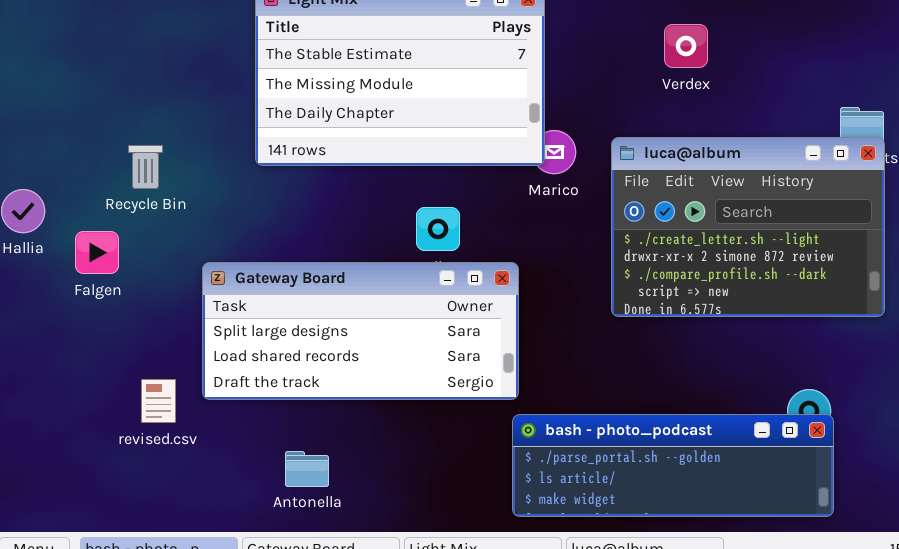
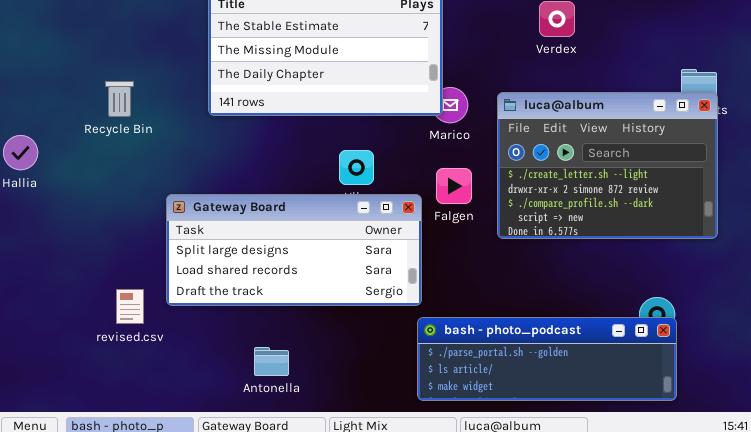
Recycle Bin: [128,145,163,189] -> [105,81,134,117], moved
Falgen: [75,231,119,274] -> [436,168,472,204], moved
Antonella: [285,451,329,487] -> [254,347,289,376], moved

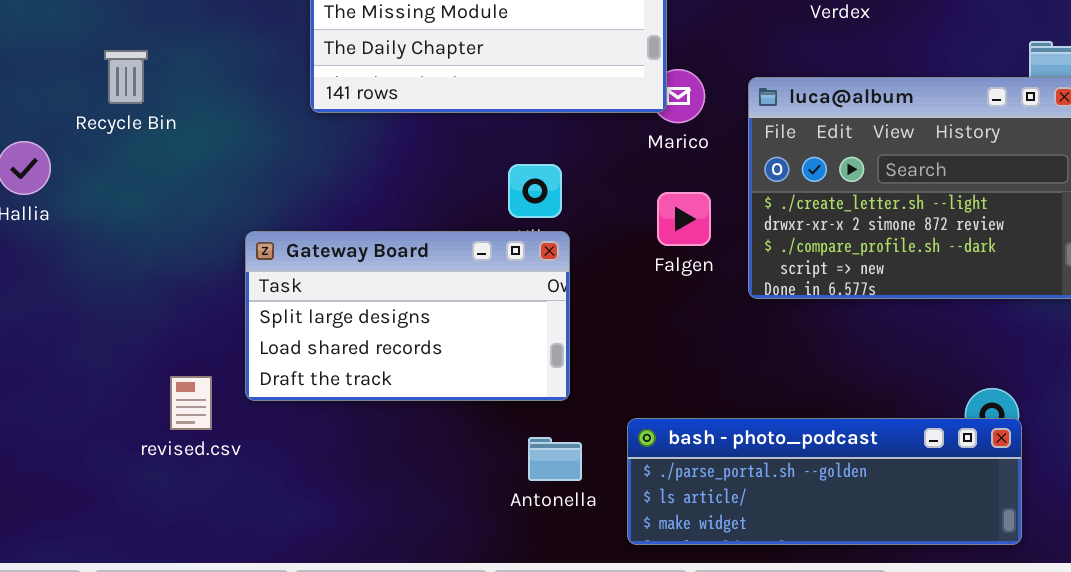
Recycle Bin: [105,81,134,117] -> [104,50,148,104], moved
Gateway Board: [166,194,422,306] -> [245,231,570,401], resized
Antonella: [254,347,289,376] -> [528,437,582,481], moved

